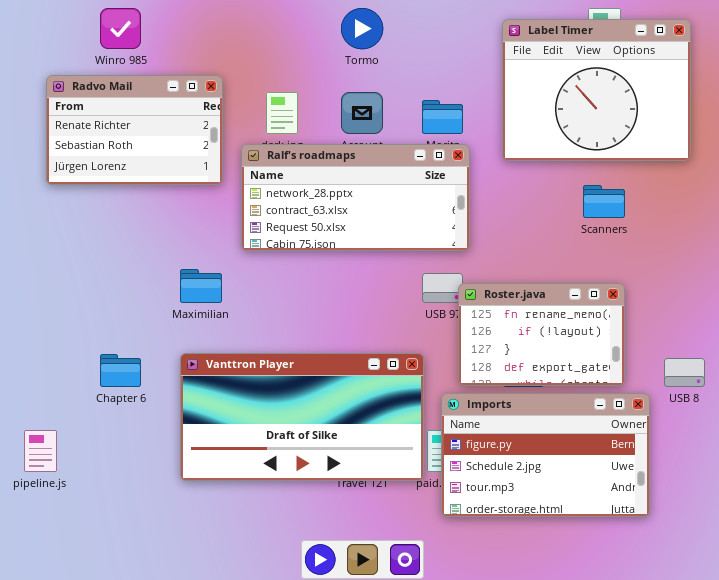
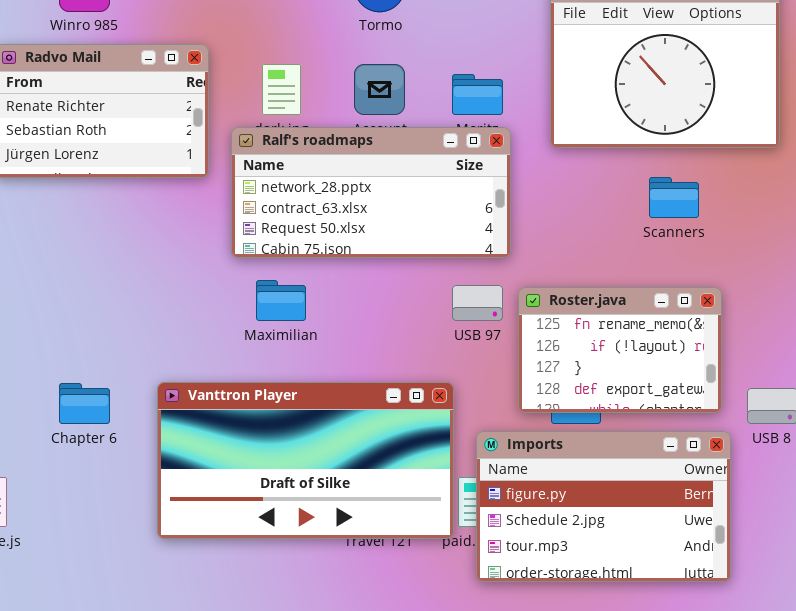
Maximilian: [180,269,222,303] -> [256,280,306,321], moved
Roster.java: [458,283,625,386] -> [518,287,722,413], moved

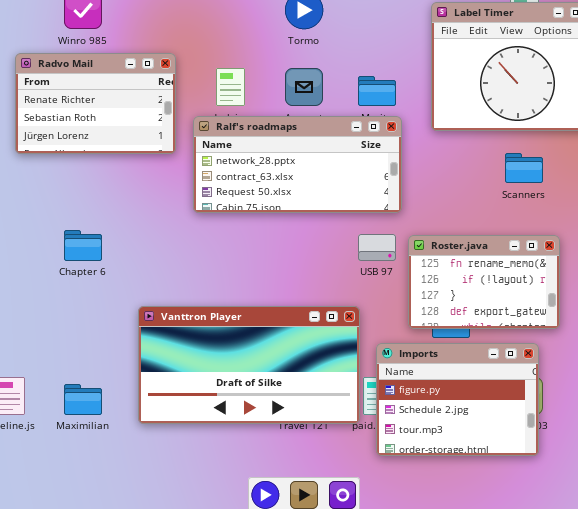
Maximilian: [256,280,306,321] -> [64,384,102,415], moved
Chapter 6: [59,383,110,424] -> [64,230,102,261], moved
Imports: [476,431,731,582] -> [376,343,539,456], resized

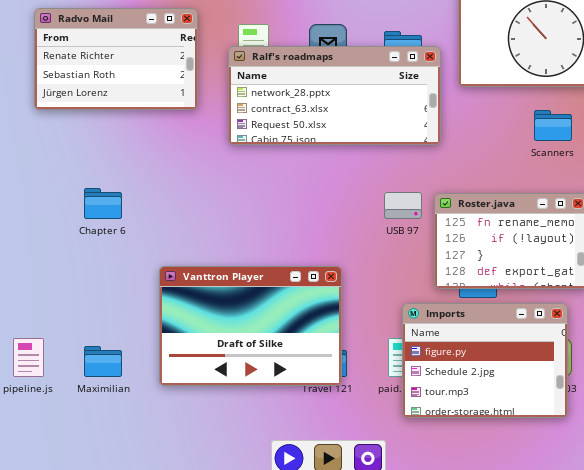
Ralf's roadmaps: [193,116,402,213] -> [228,46,441,145], moved
Vanttron Player: [138,306,360,424] -> [159,266,342,386], resized

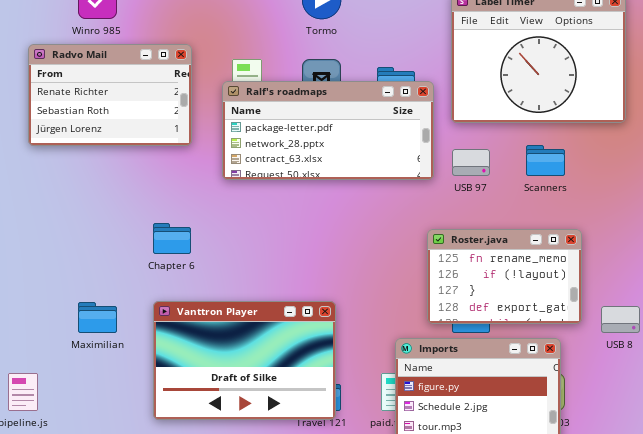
Ralf's roadmaps: [228,46,441,145] -> [222,81,434,180], scrolled up 1 row
Chapter 6: [84,188,122,219] -> [153,223,191,254], moved
USB 97: [384,192,422,219] -> [452,149,490,176], moved
Maximilian: [84,346,122,377] -> [78,302,117,333], moved

